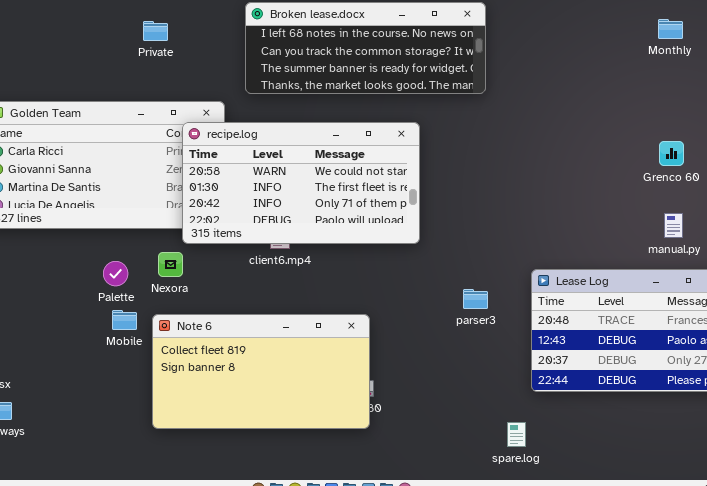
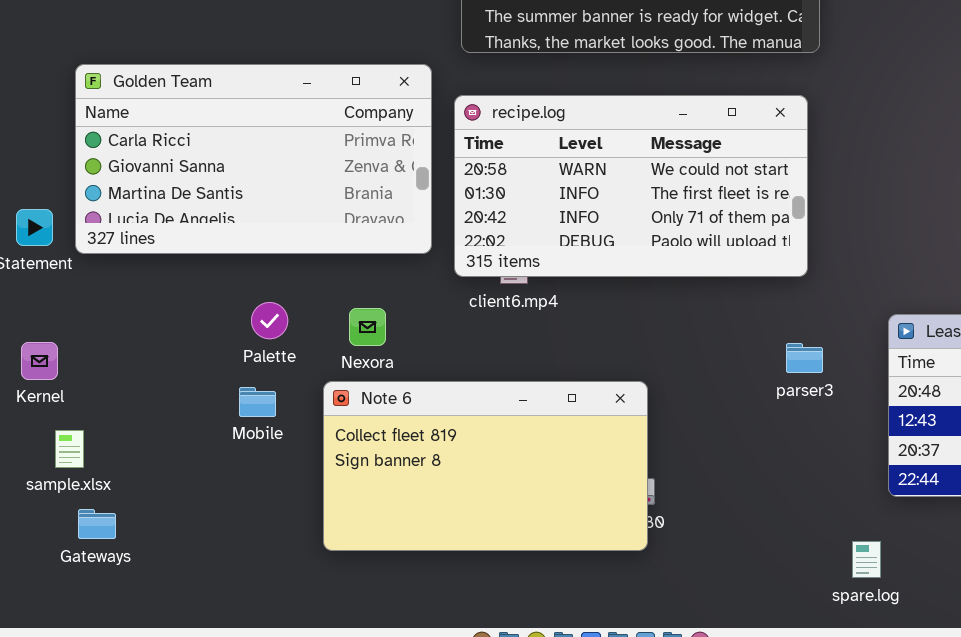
recipe.log: [182,122,420,244] -> [454,95,808,277], moved
Nexora: [158,252,183,277] -> [349,308,386,346], moved
Mobile: [112,310,137,330] -> [239,387,276,417], moved

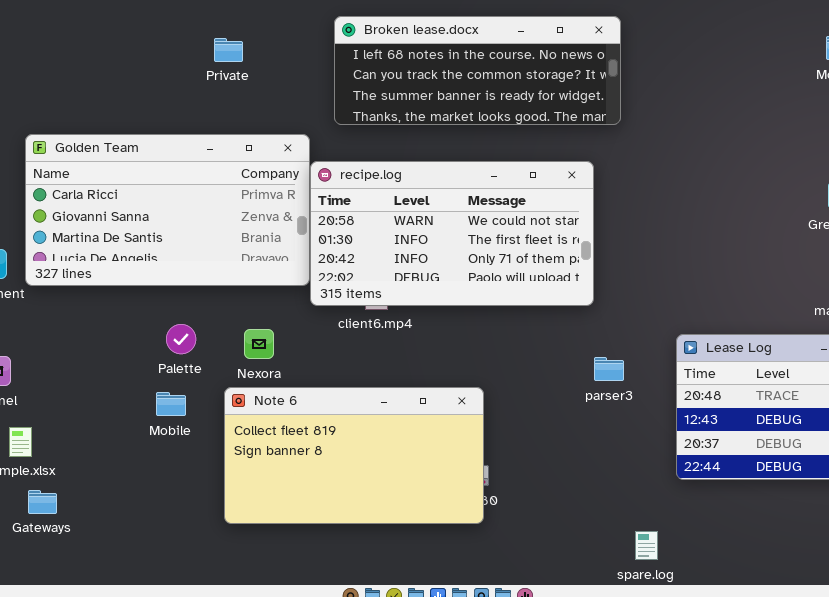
recipe.log: [454,95,808,277] -> [310,161,594,306], moved
spare.log: [852,541,881,578] -> [635,531,658,560], moved

